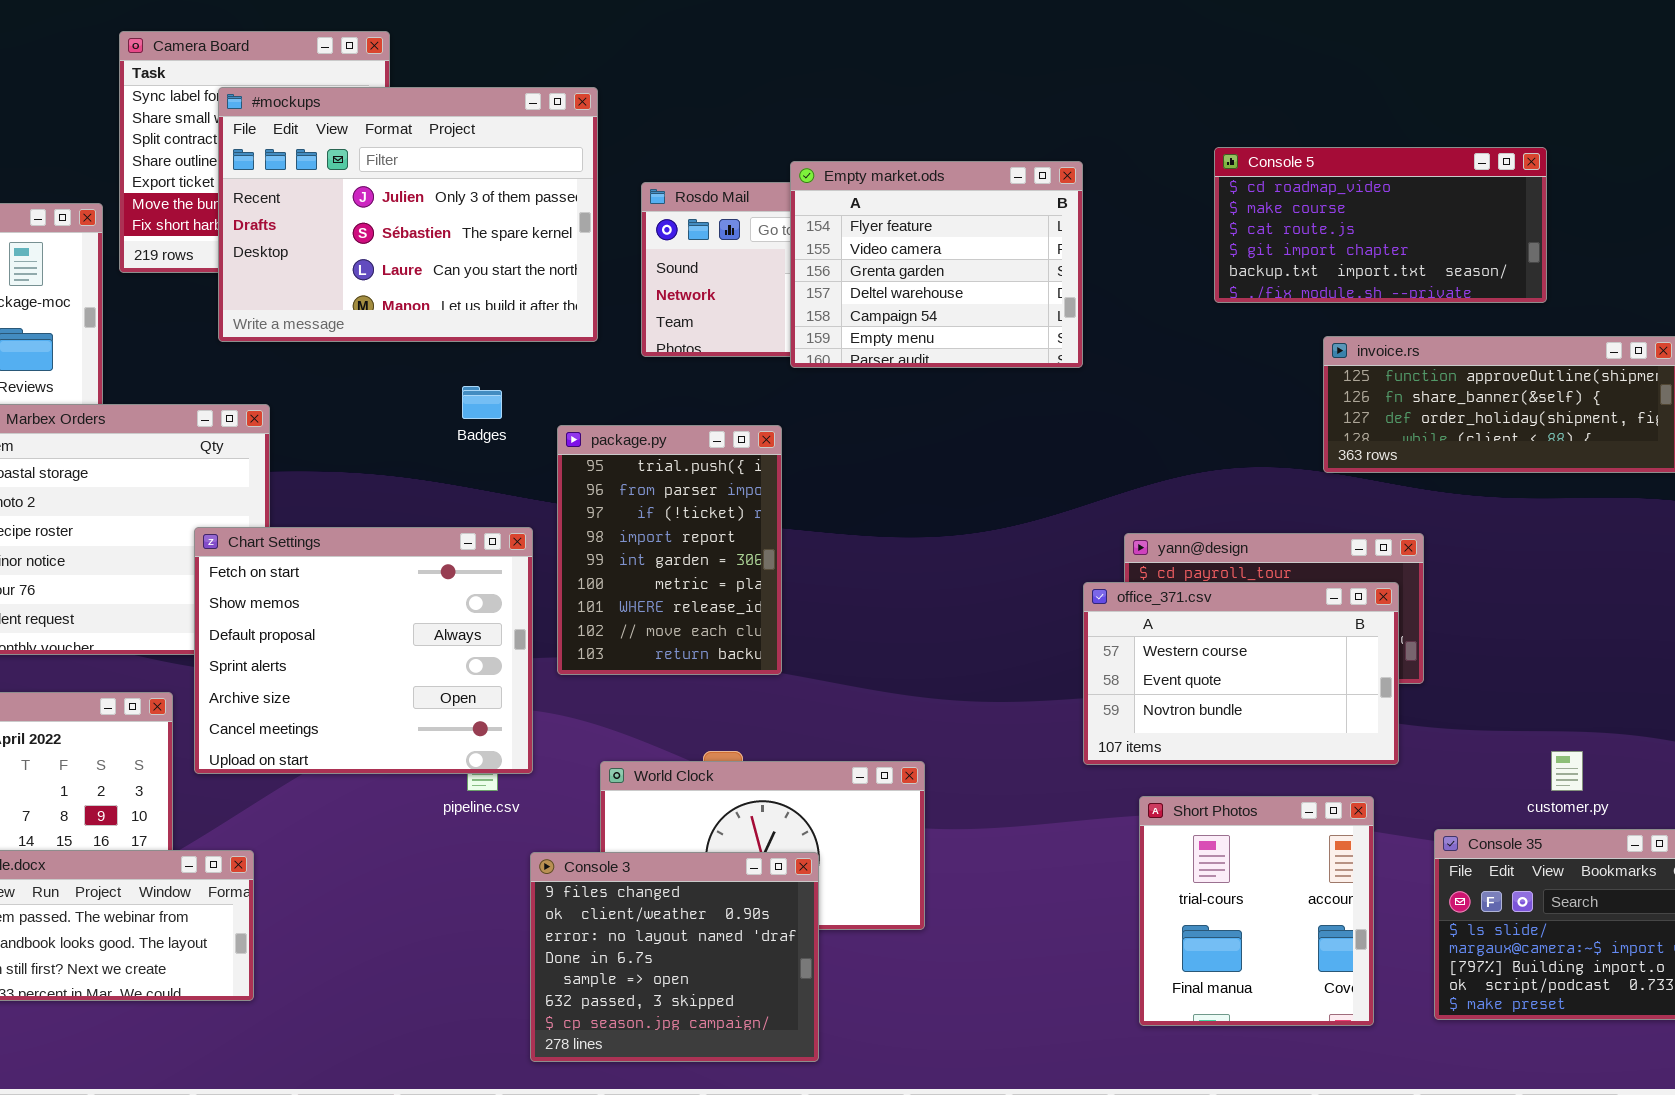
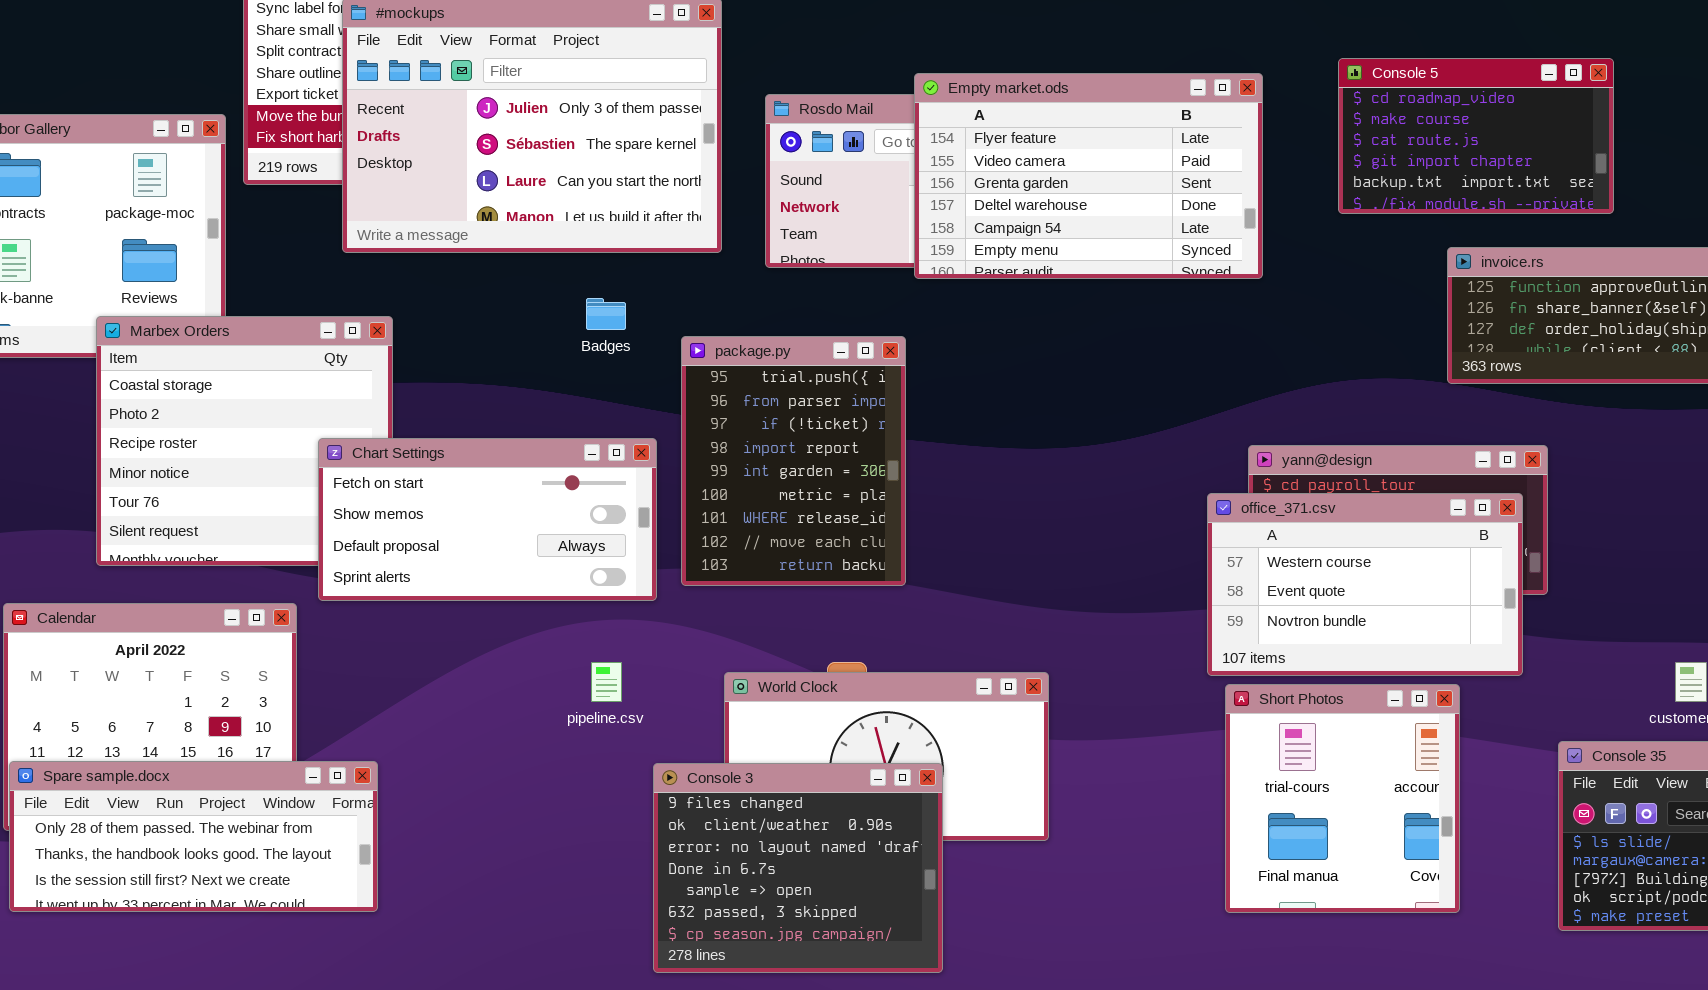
Console 5: [1214,147,1547,303] -> [1338,58,1614,214], resized
Empty market.ods: [790,161,1083,368] -> [914,73,1263,279], resized
Chart Settings: [194,527,533,774] -> [318,438,657,601], resized
Short Photos: [1139,796,1374,1026] -> [1225,684,1460,913], moved

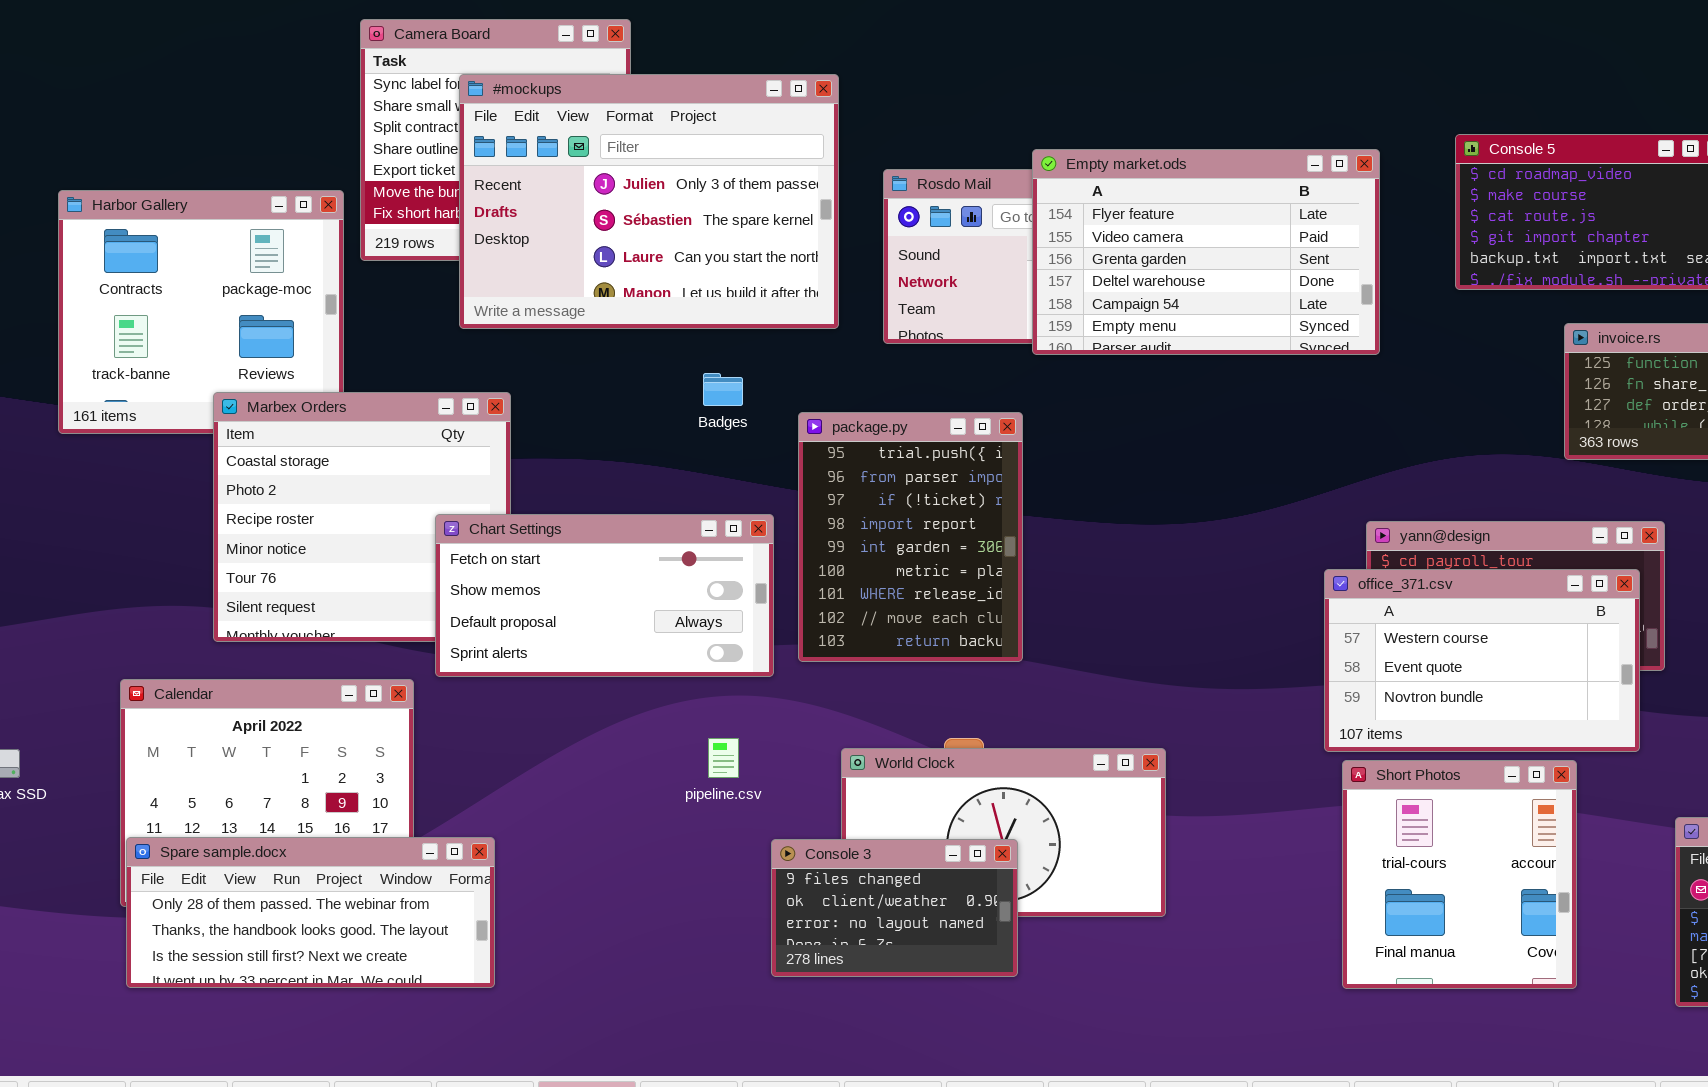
Console 3: [653,763,943,973] -> [771,839,1018,977], resized

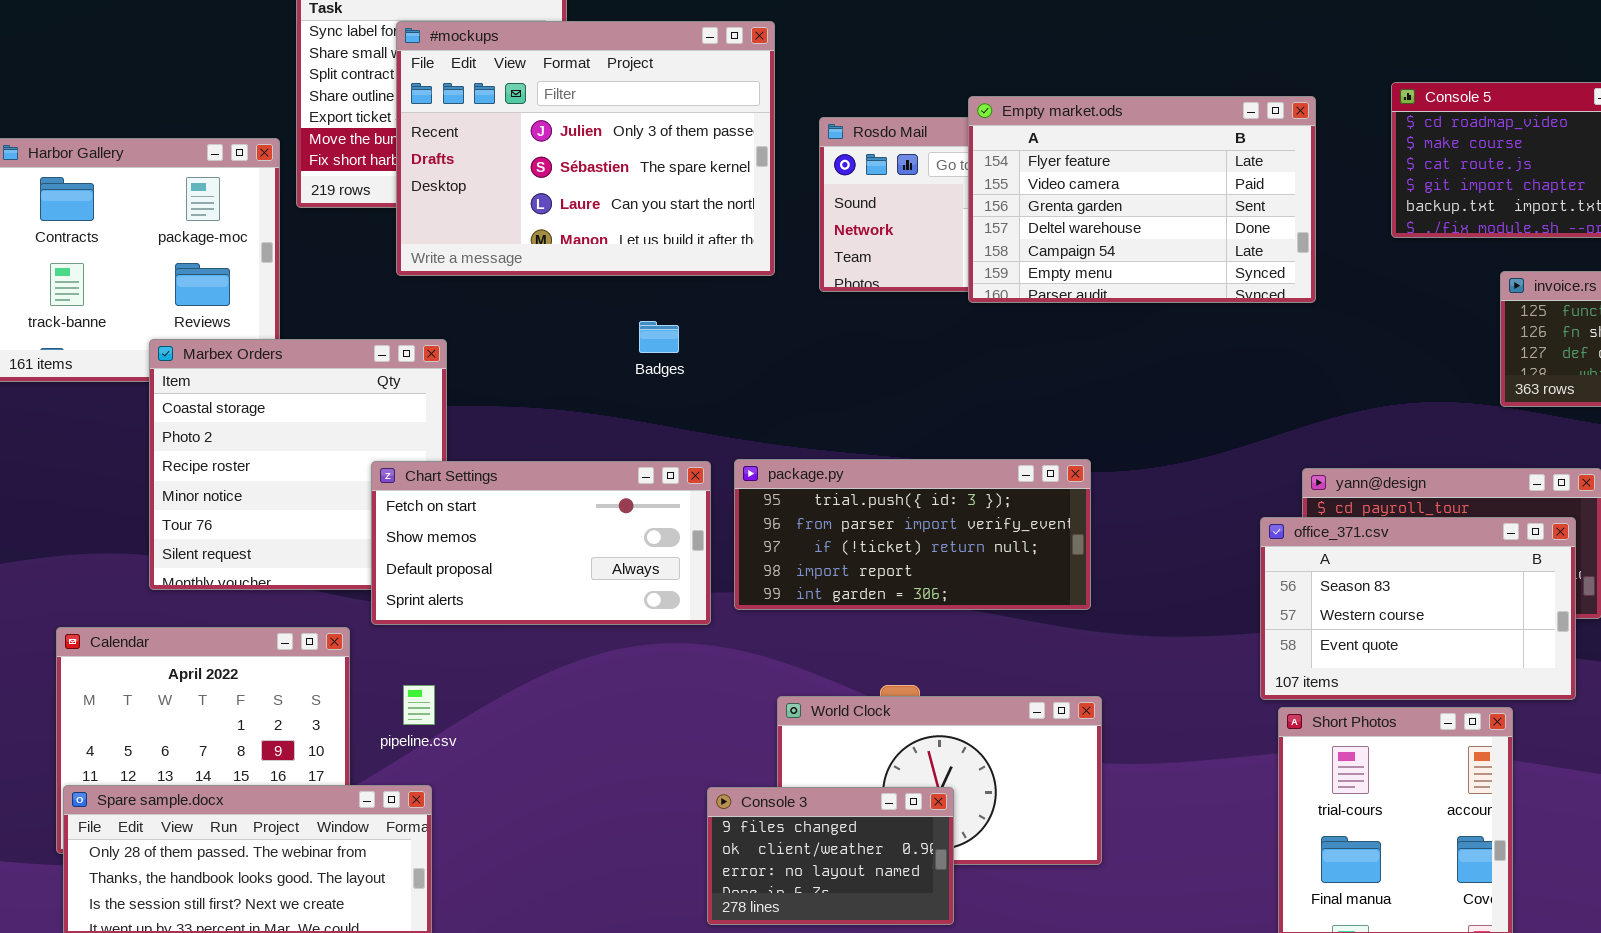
package.py: [798,412,1023,662] -> [734,459,1091,610], resized
office_371.csv: [1324,569,1640,752] -> [1260,517,1576,700], scrolled up 1 row
pipeline.csv: [708,738,739,778] -> [403,685,435,725], moved

